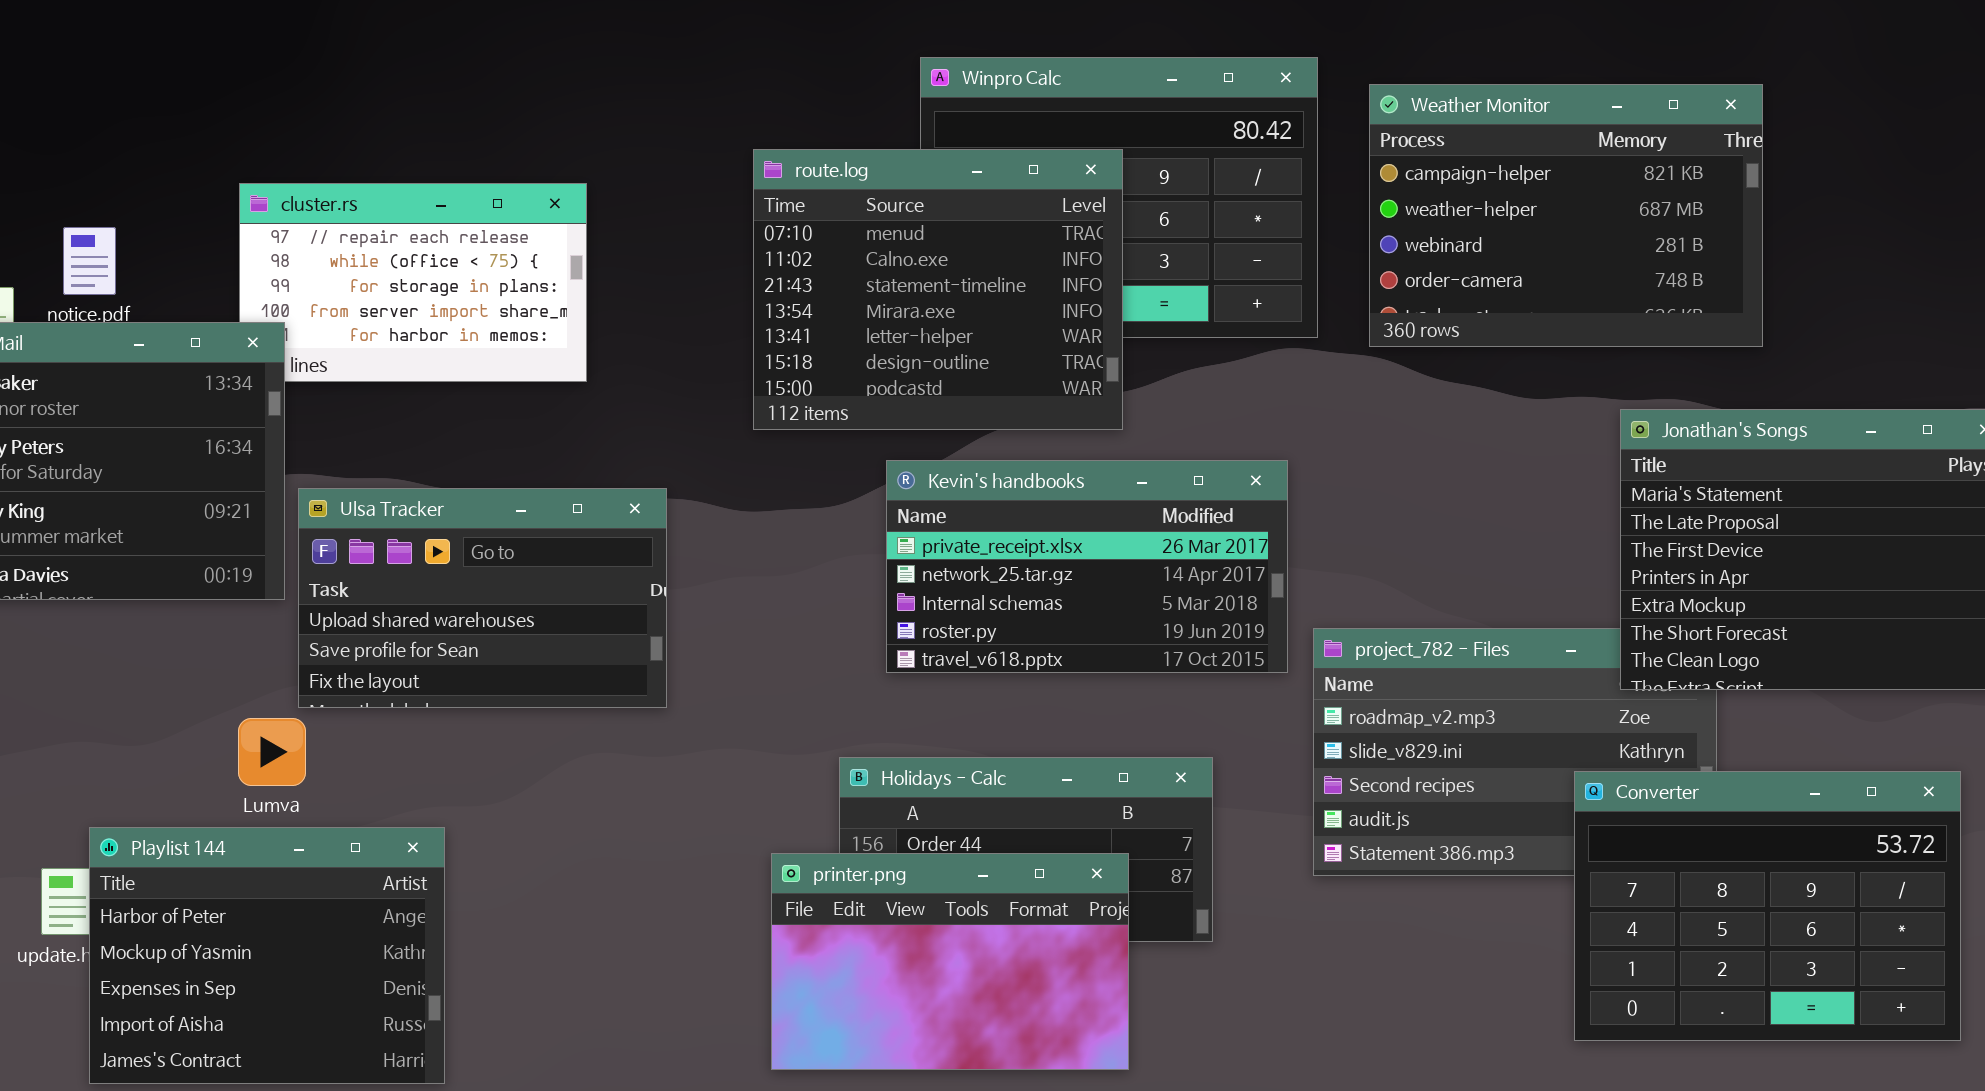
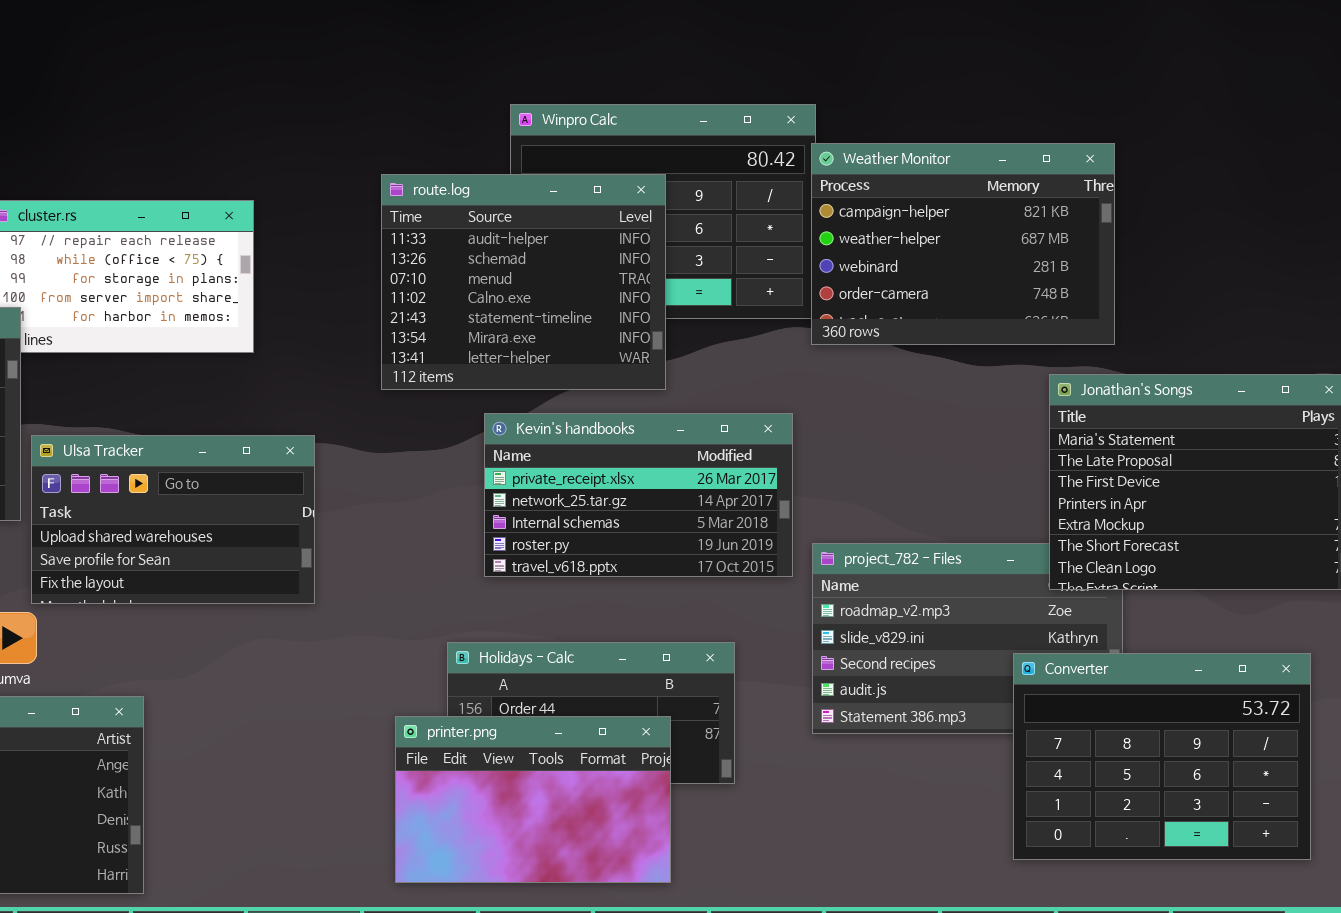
Weather Monitor: [1369,84,1763,347] -> [811,143,1115,345], moved
route.log: [753,149,1123,430] -> [381,174,666,390], scrolled up 2 rows

